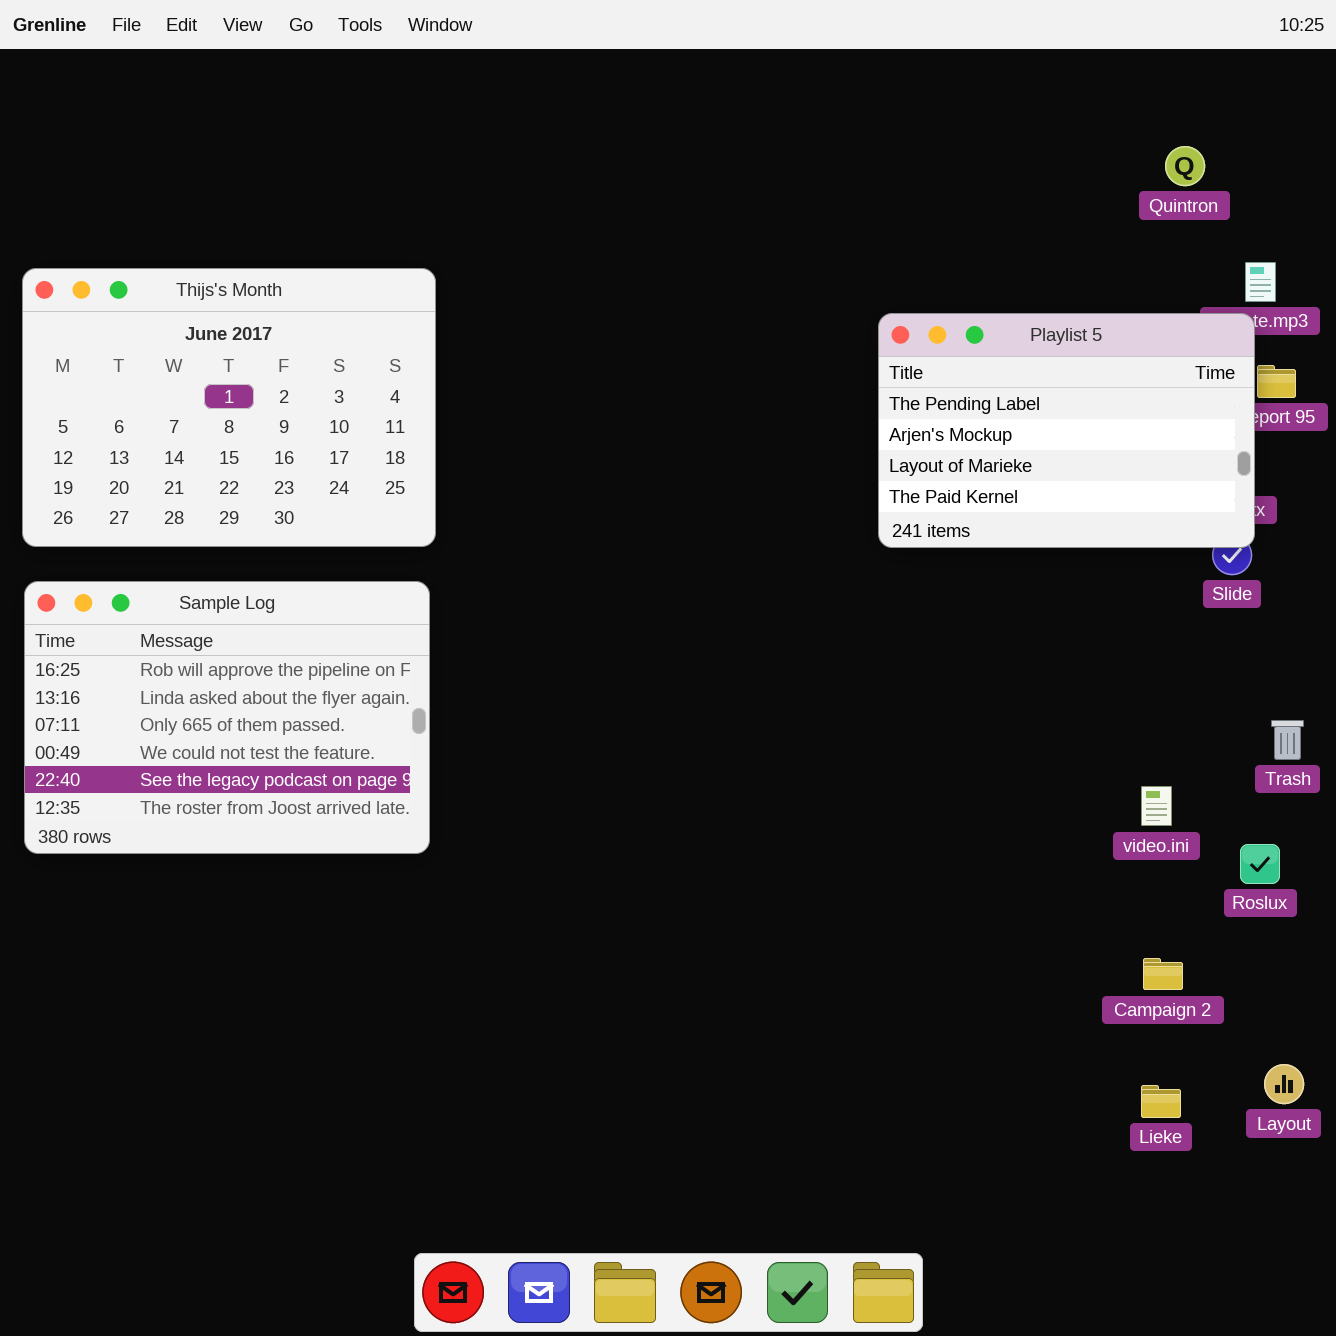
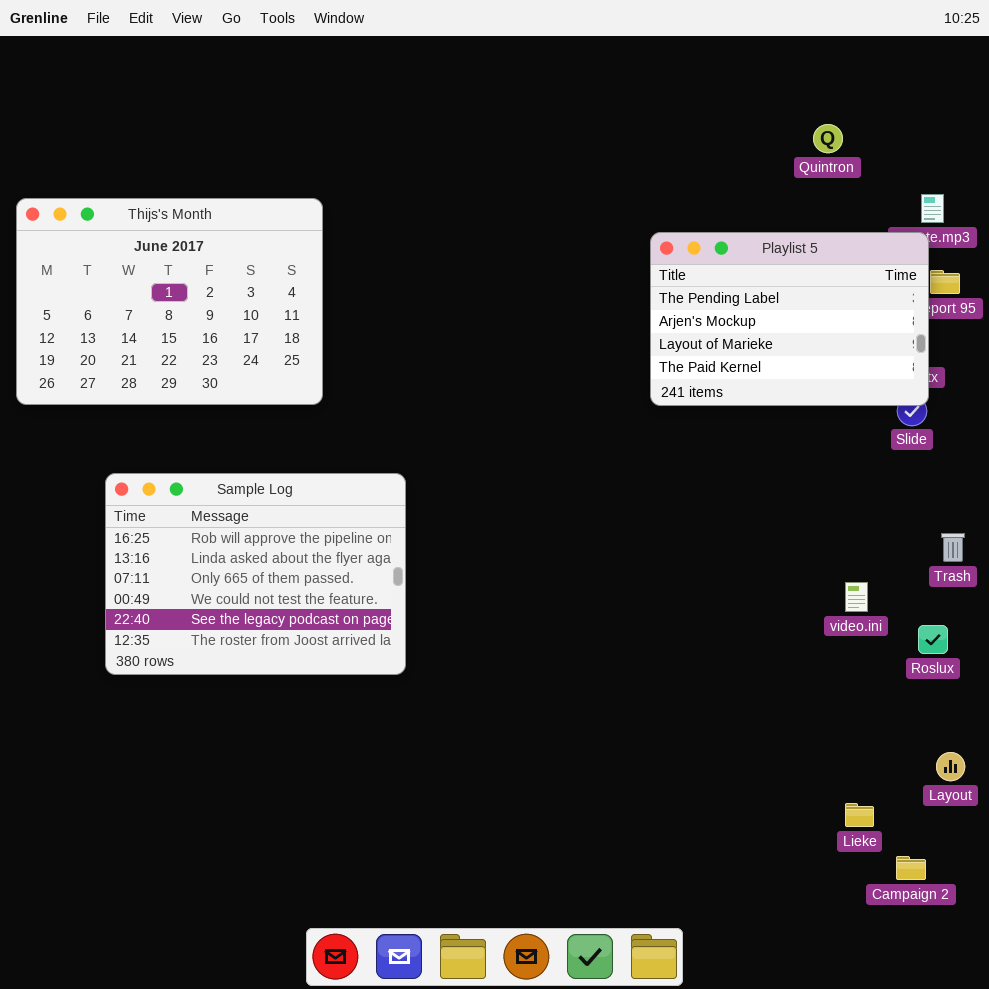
Quintron: [1165,146,1205,186] -> [813,124,843,153], moved
Sample Log: [24,581,430,854] -> [105,473,406,675], moved
Campaign 2: [1143,958,1183,990] -> [896,856,926,880], moved
Layout: [1264,1064,1304,1104] -> [936,752,965,781], moved

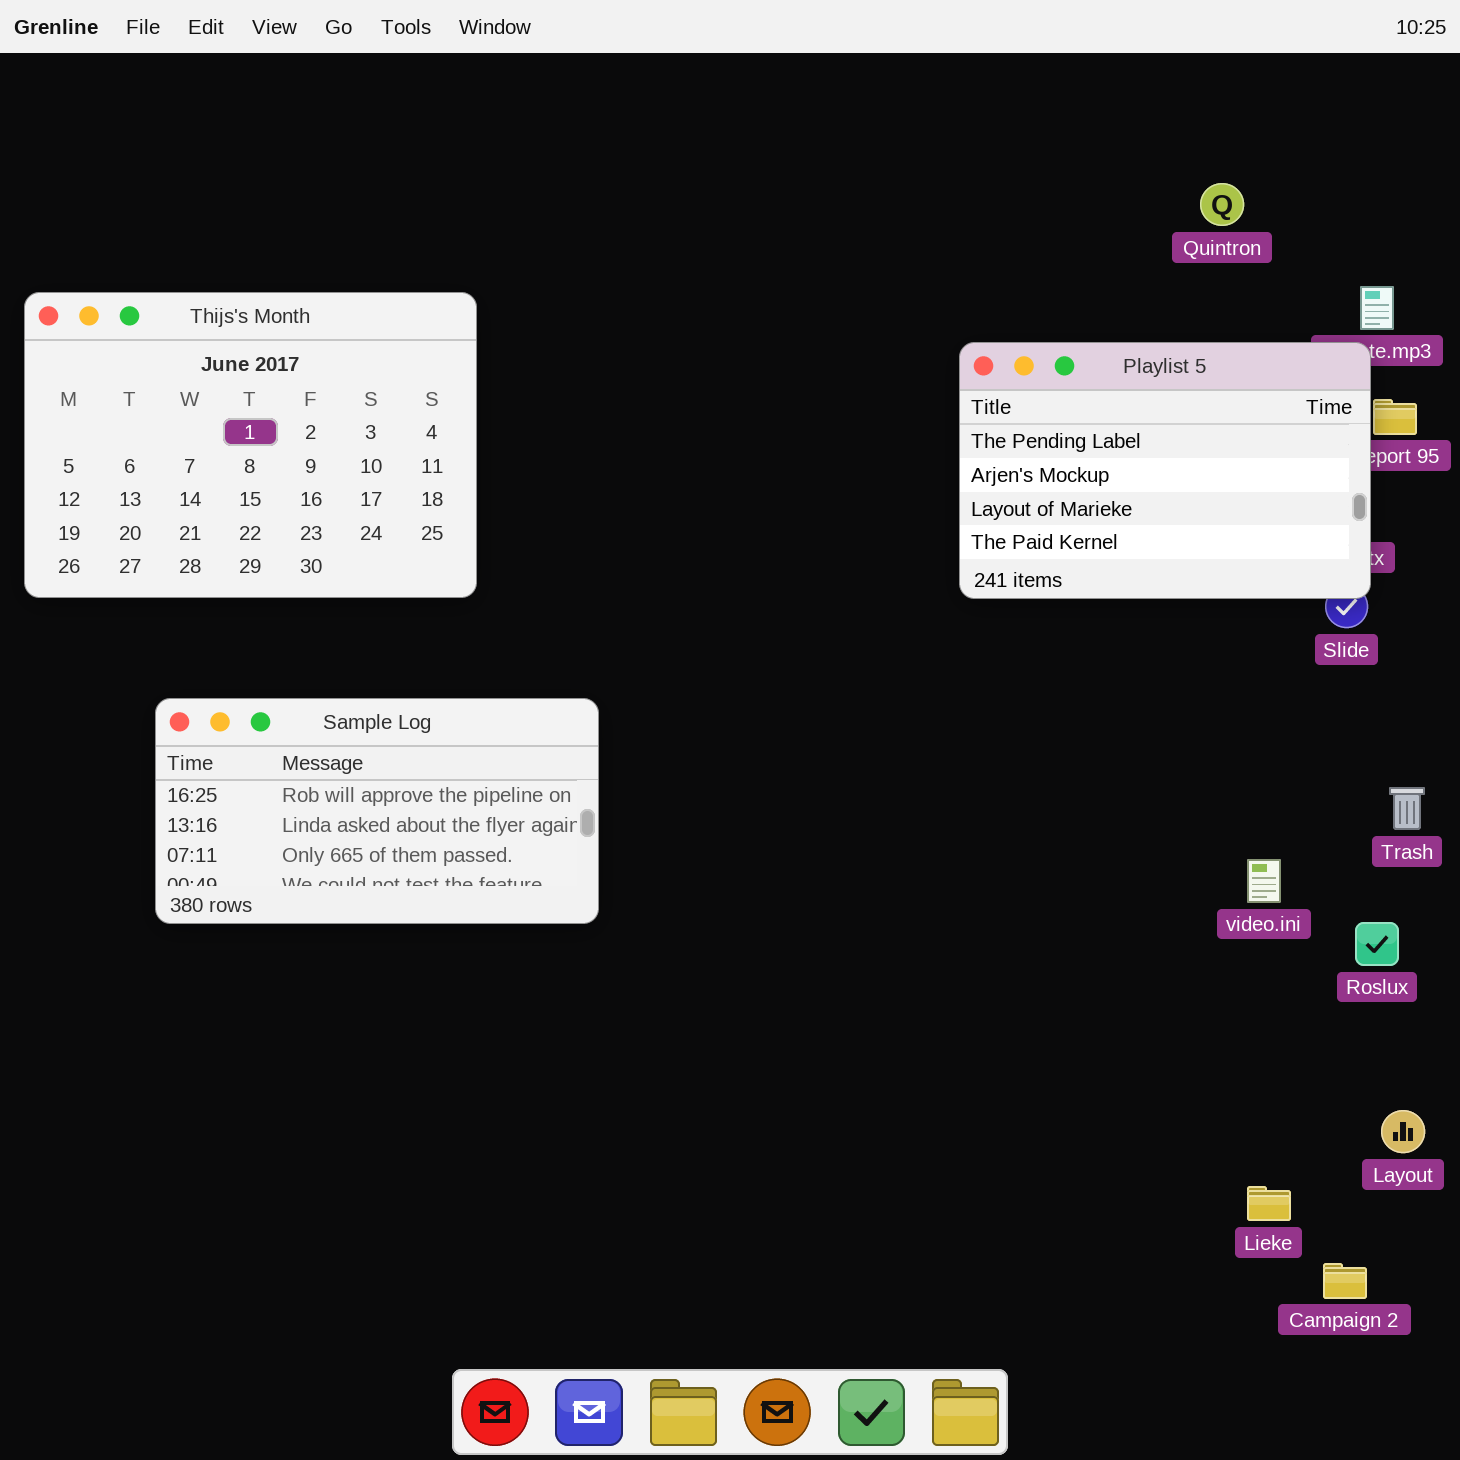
Sample Log: [105,473,406,675] -> [155,698,599,924], resized

